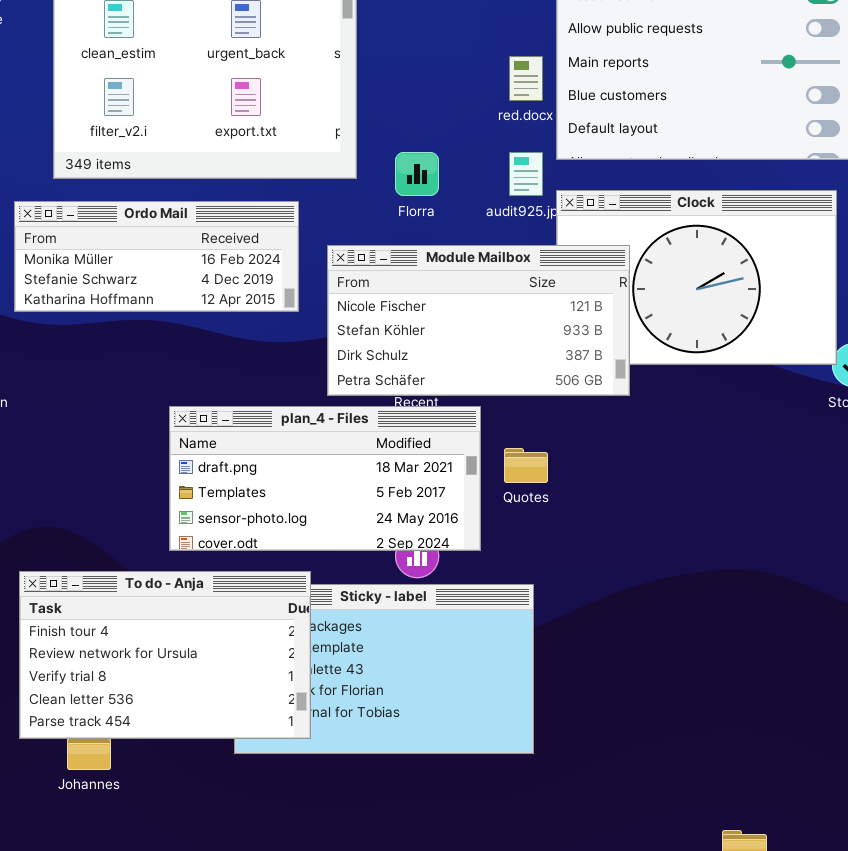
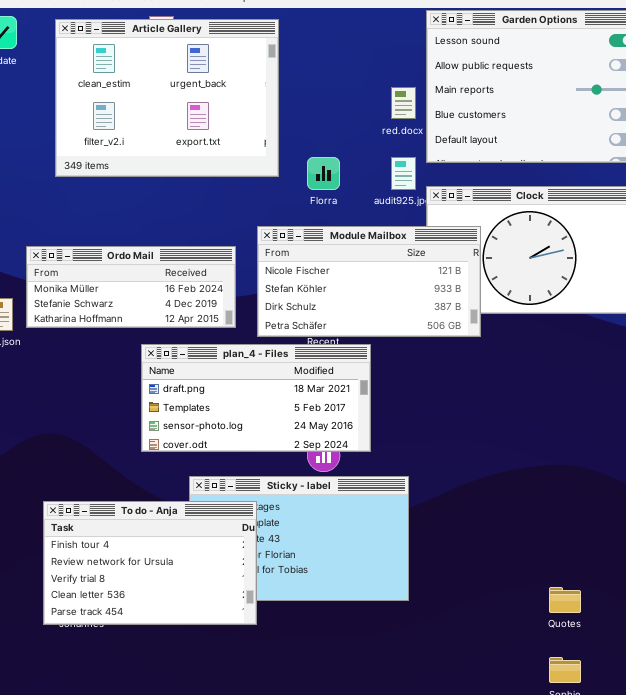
Ordo Mail: [14,201,299,312] -> [26,246,236,328], moved
Quotes: [504,448,548,483] -> [549,587,581,613], moved
To do - Anja: [19,571,311,739] -> [43,501,257,625], moved

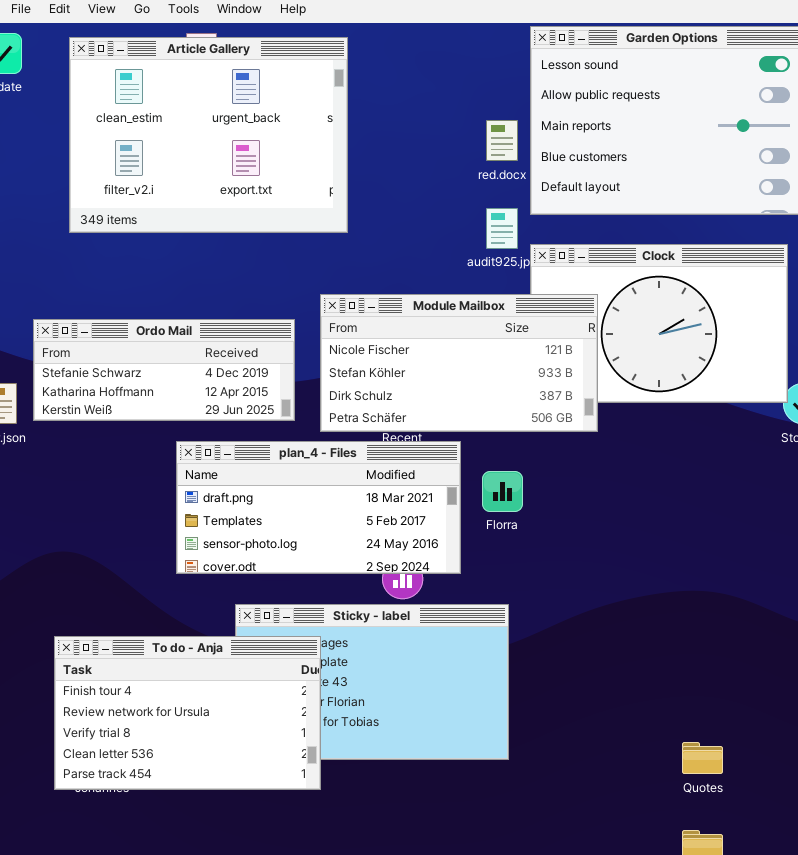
Florra: [307,157,340,190] -> [482,471,523,512], moved
Ordo Mail: [26,246,236,328] -> [33,319,295,421], scrolled down 1 row

